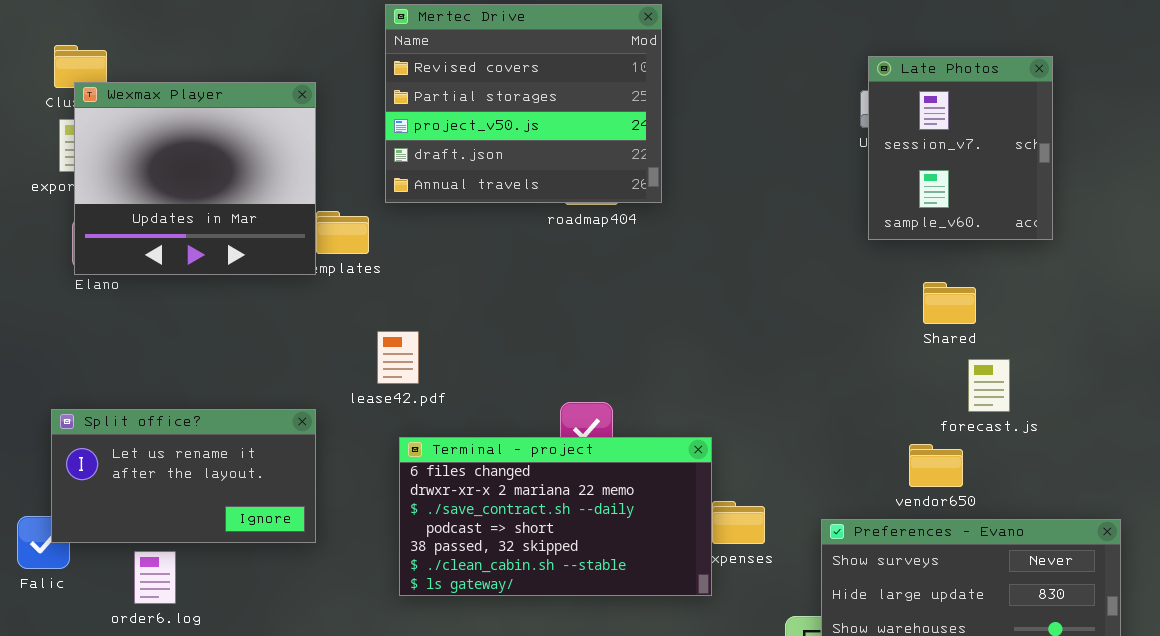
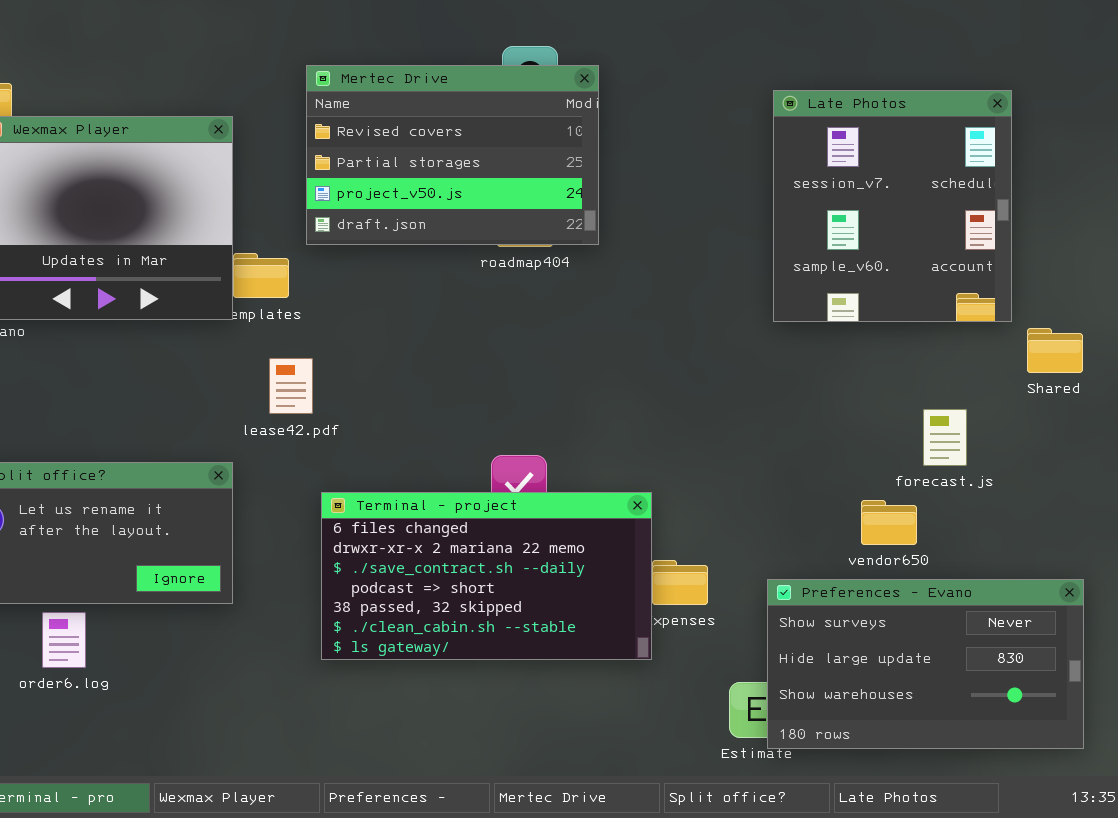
Mertec Drive: [385,4,662,203] -> [306,65,599,245], resized
Late Photos: [868,56,1053,240] -> [773,90,1012,322], resized
Shared: [923,282,976,324] -> [1027,328,1083,373], moved
lease42.pdf: [377,331,419,384] -> [269,358,313,414], moved

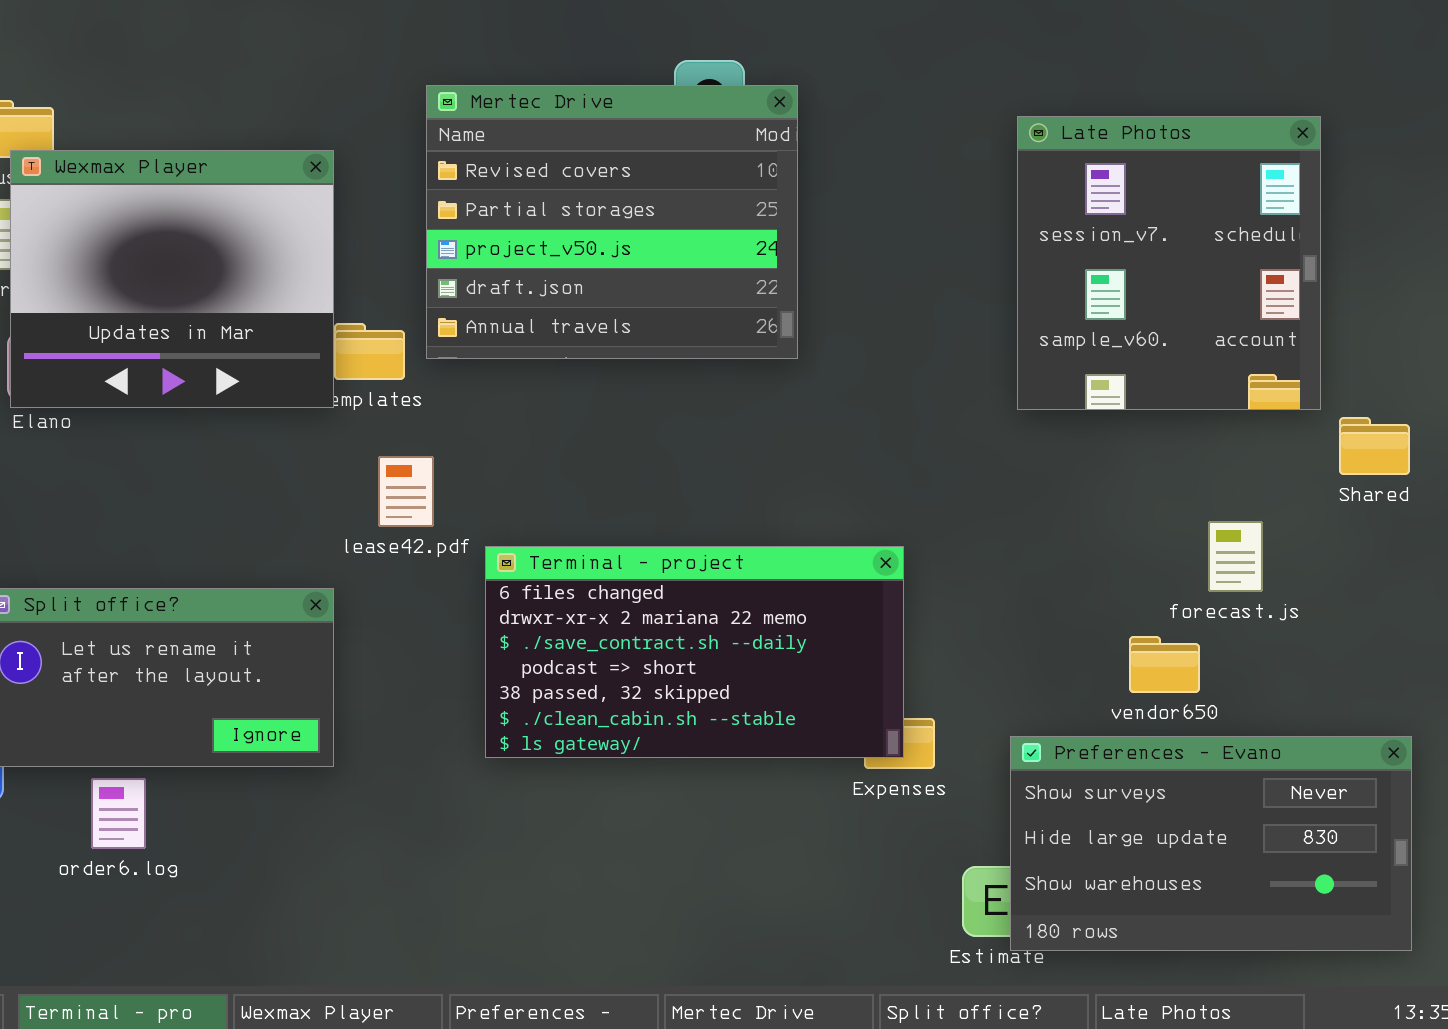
Mertec Drive: [306,65,599,245] -> [426,85,798,359], resized
Terminal - project: [321,492,652,660] -> [485,546,904,758], moved

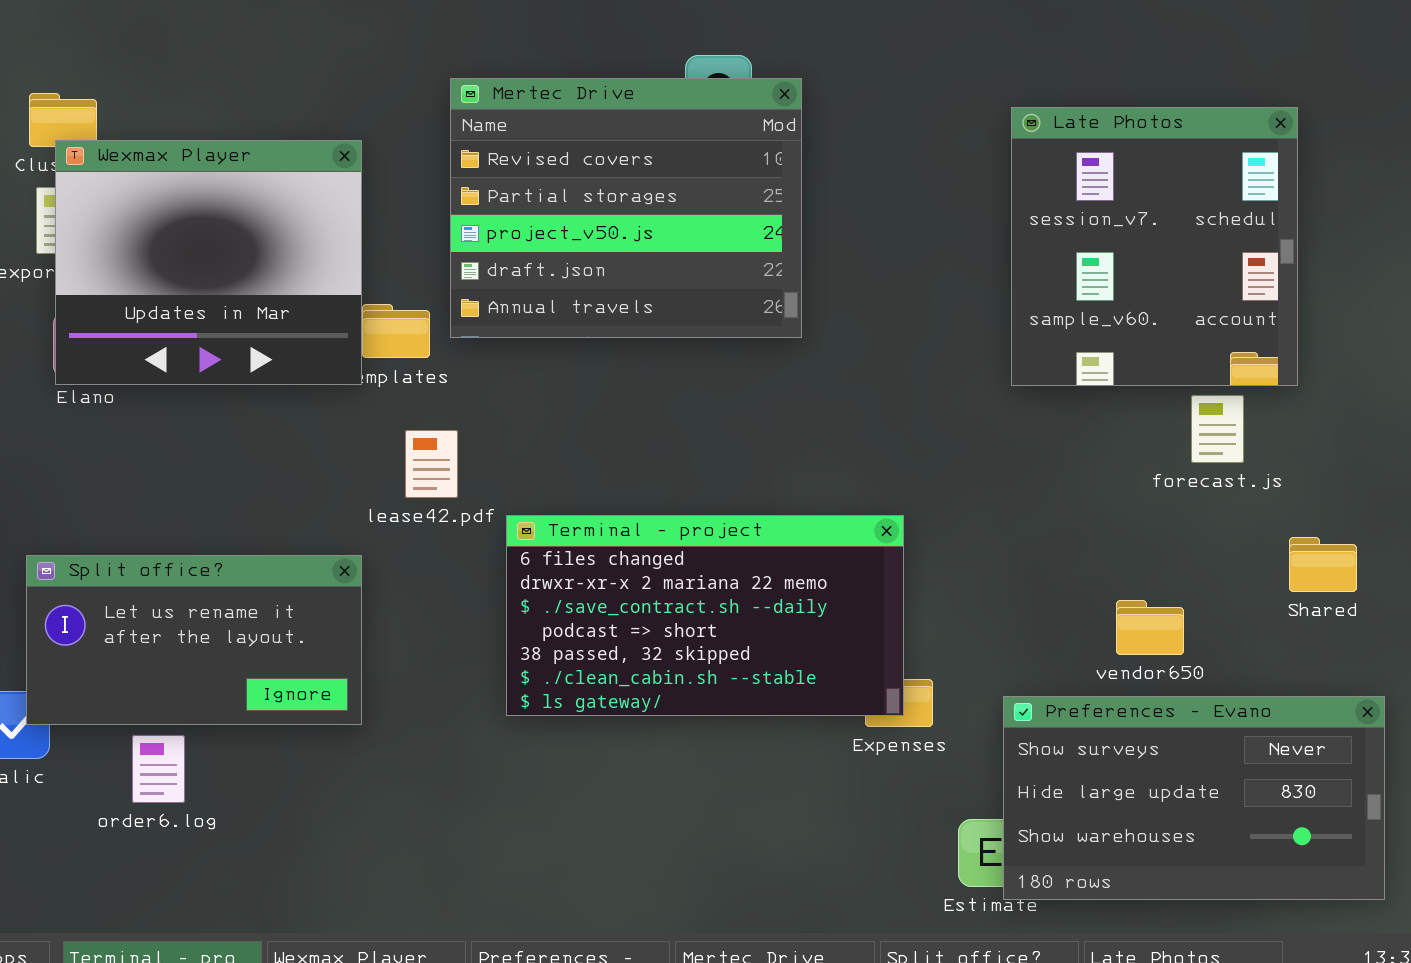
Shared: [1339,417,1410,475] -> [1289,537,1357,592], moved
forecast.js: [1208,521,1263,592] -> [1191,395,1244,463], moved

